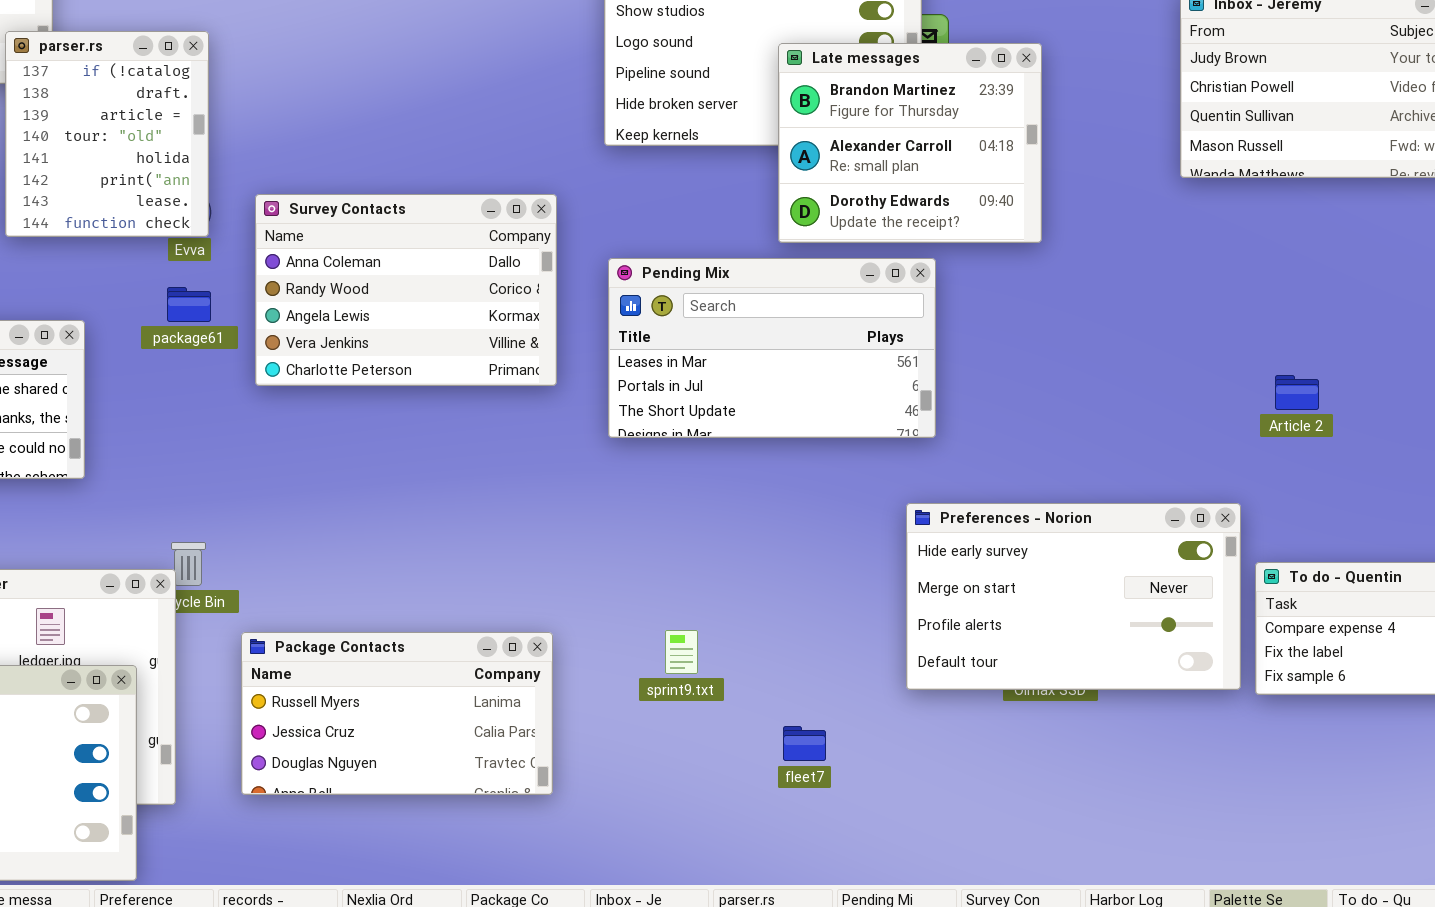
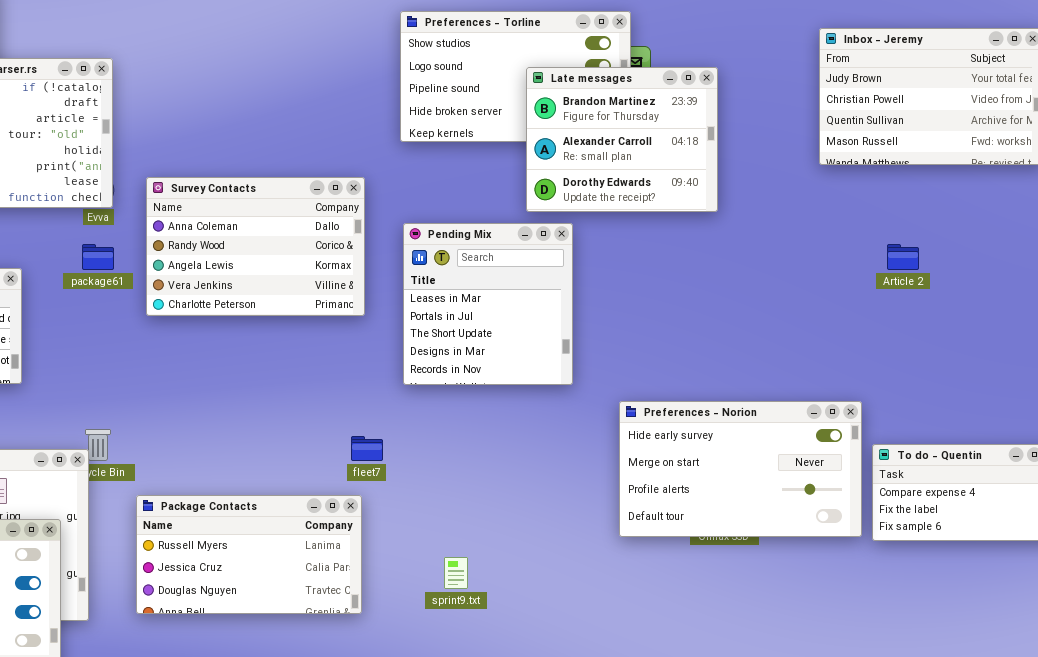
Pending Mix: [608,258,936,438] -> [403,223,573,385], resized
Article 2: [1275,375,1319,410] -> [887,244,919,270], moved
sprint9.txt: [665,630,698,674] -> [444,557,468,589], moved
fleet7: [783,726,826,761] -> [351,436,383,461], moved

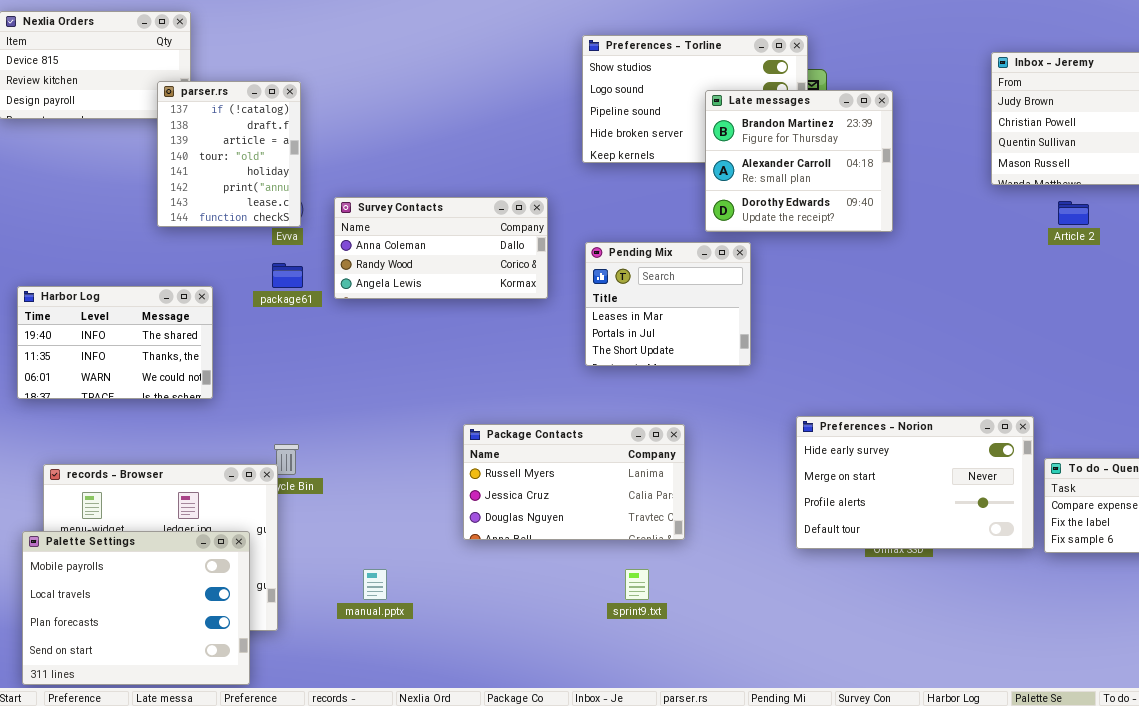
Survey Contacts: [146,177,365,316] -> [334,197,548,299], resized
Pending Mix: [403,223,573,385] -> [585,242,751,366], resized
Article 2: [887,244,919,270] -> [1058,201,1089,225], moved
Package Contacts: [136,495,362,614] -> [463,424,685,540], moved

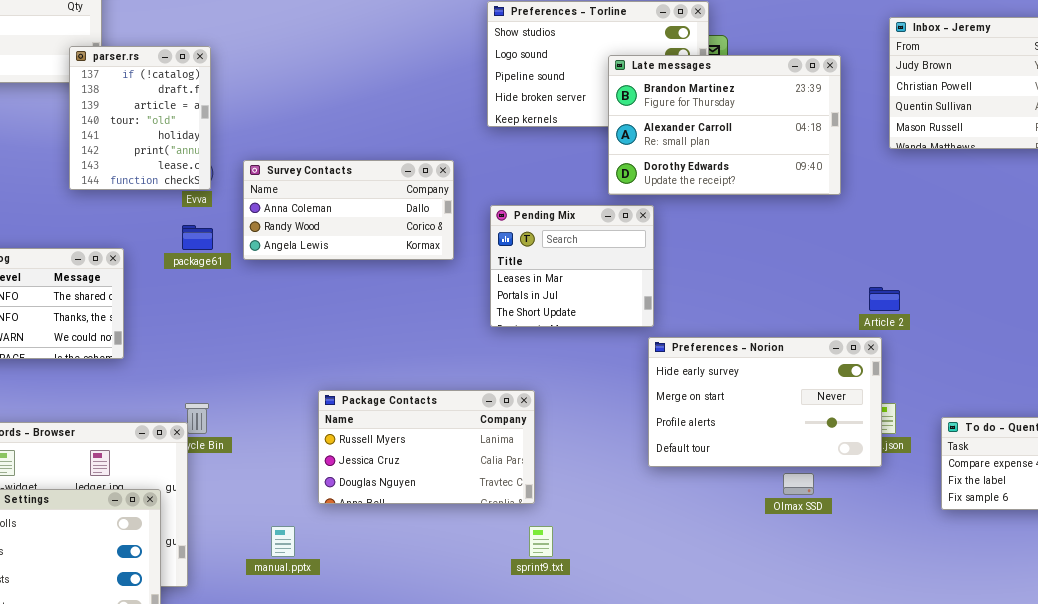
Late messages: [705,90,893,232] -> [608,55,841,195], resized
Article 2: [1058,201,1089,225] -> [869,287,900,311], moved
Preferences - Norion: [796,416,1034,549] -> [648,337,882,467], moved
Package Contacts: [463,424,685,540] -> [318,390,535,504], moved

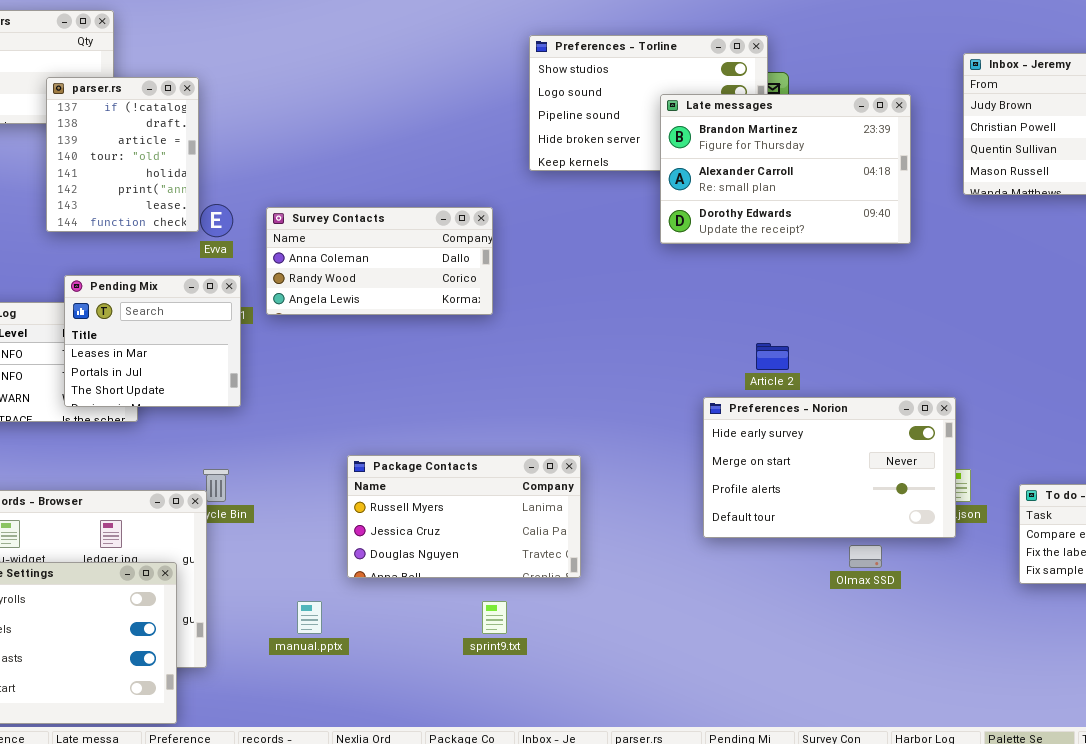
parser.rs: [69,46,211,190] -> [46,77,199,232], moved
Pending Mix: [490,205,654,327] -> [64,275,241,407], moved
Article 2: [869,287,900,311] -> [756,343,789,370], moved
sprint9.txt: [529,526,553,557] -> [482,601,507,634], moved

